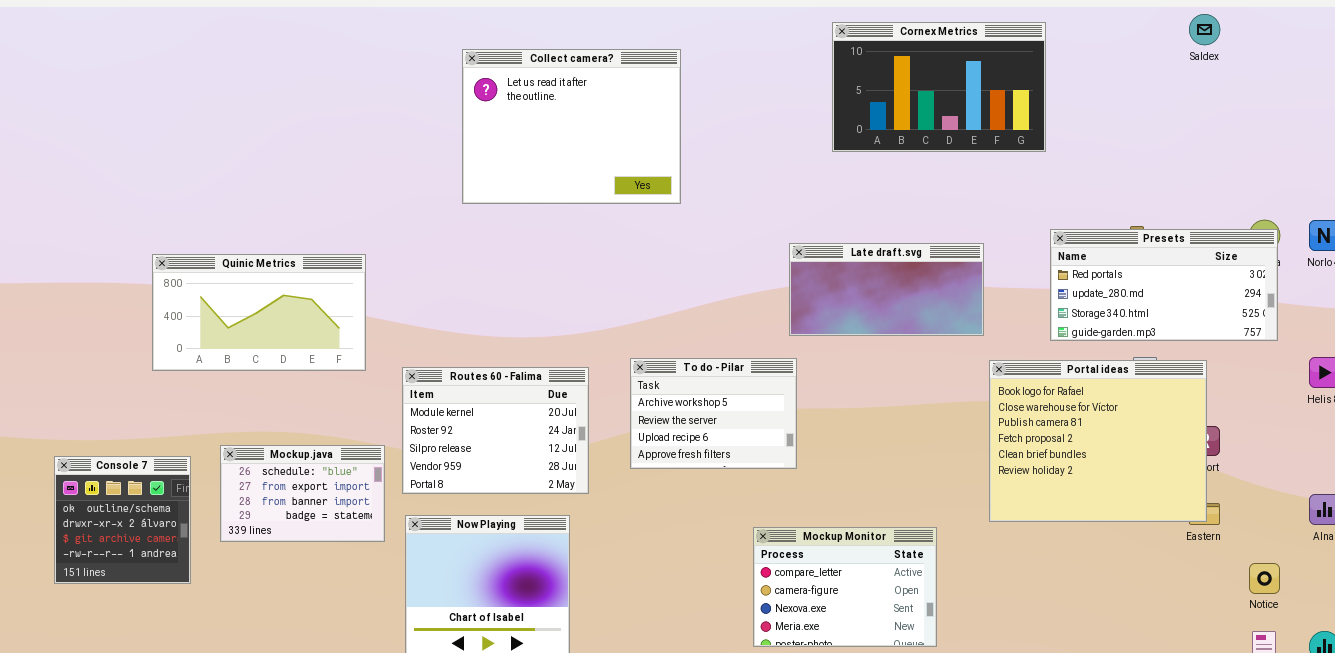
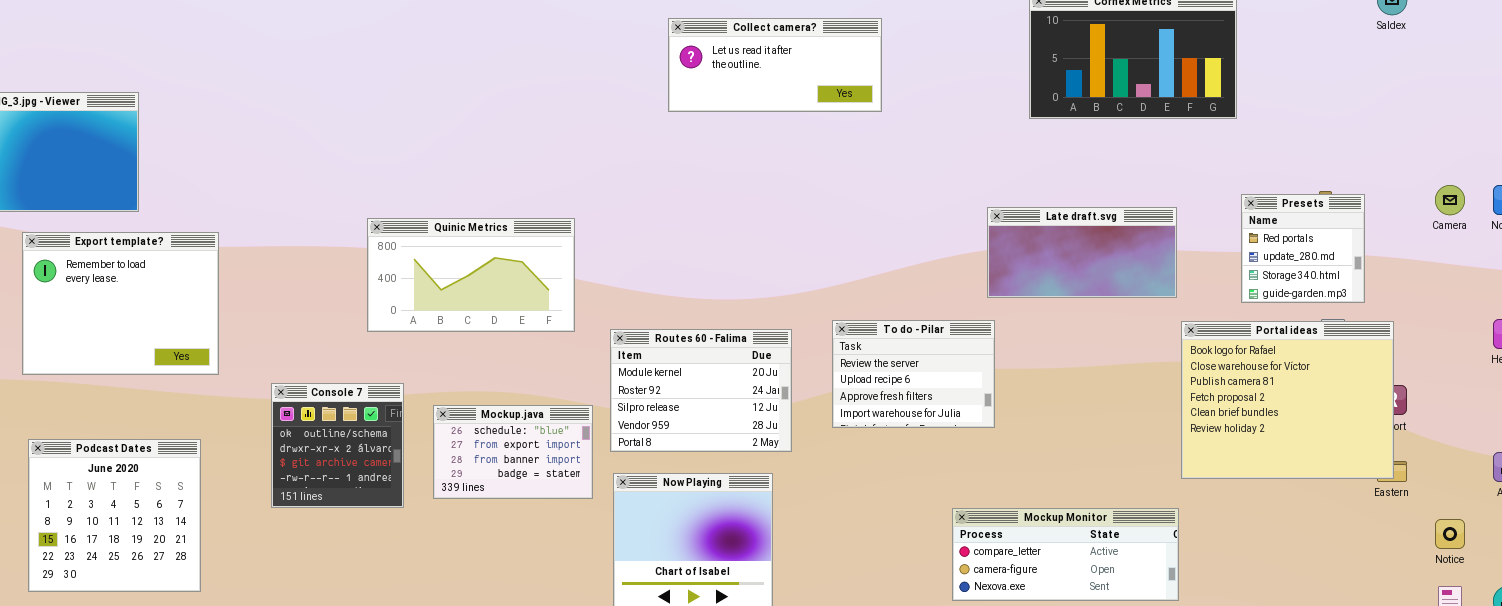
Collect camera?: [462,49,681,204] -> [668,18,882,112], resized
Presets: [1050,229,1278,341] -> [1241,194,1365,303], resized
To do - Pilar: [630,358,797,469] -> [832,320,995,428], scrolled down 1 row
Console 7: [54,456,191,584] -> [271,383,404,508], moved
Mockup Monitor: [753,527,937,647] -> [952,508,1179,601], resized

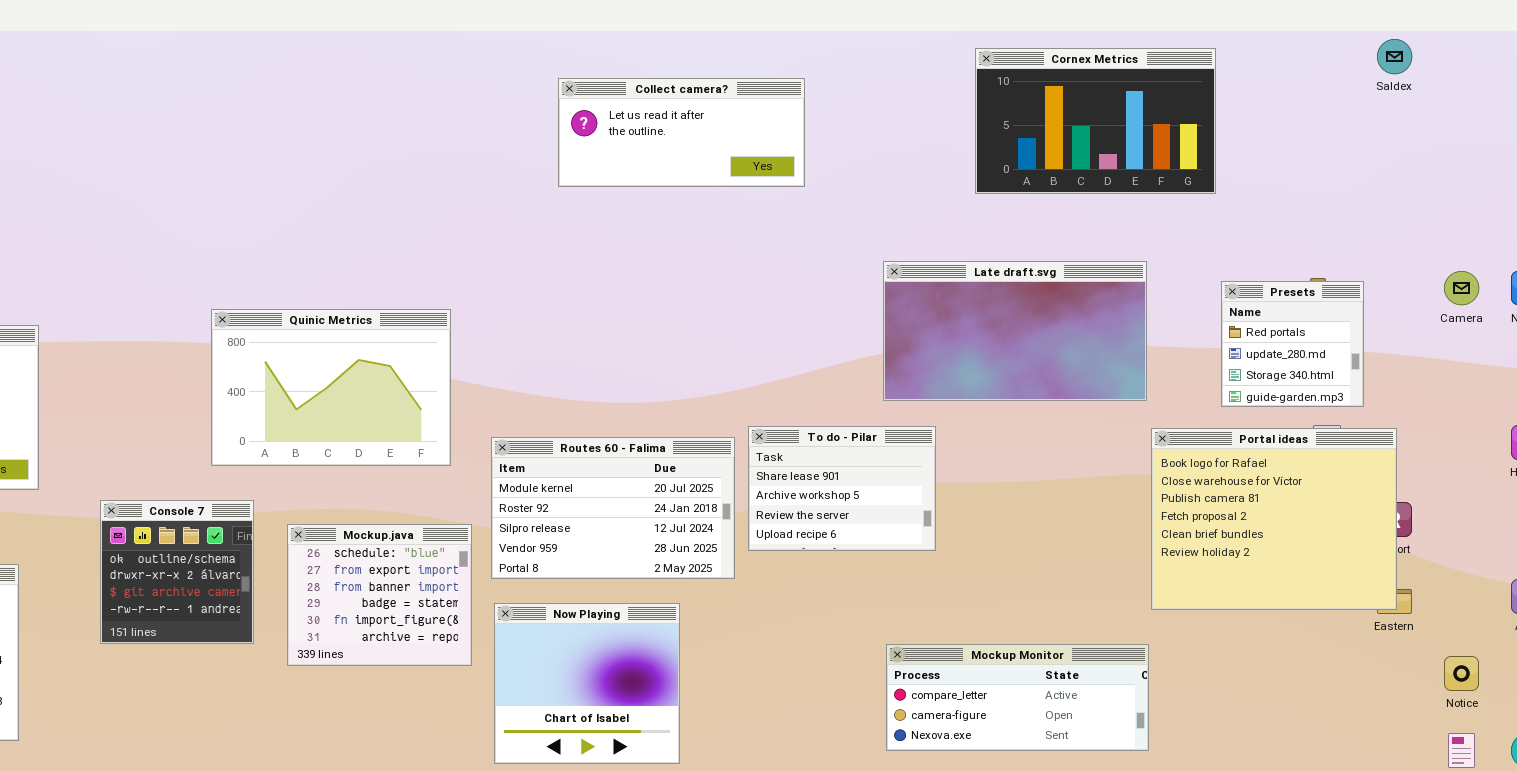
Late draft.svg: [987,207,1177,298] -> [883,261,1147,401], resized
Quinic Metrics: [367,218,575,332] -> [211,309,451,466], resized
To do - Pilar: [832,320,995,428] -> [748,426,936,551], scrolled up 2 rows
Routes 60 - Falima: [610,329,792,452] -> [491,437,735,579], resized
Mockup.java: [433,405,593,499] -> [287,524,472,666], resized

